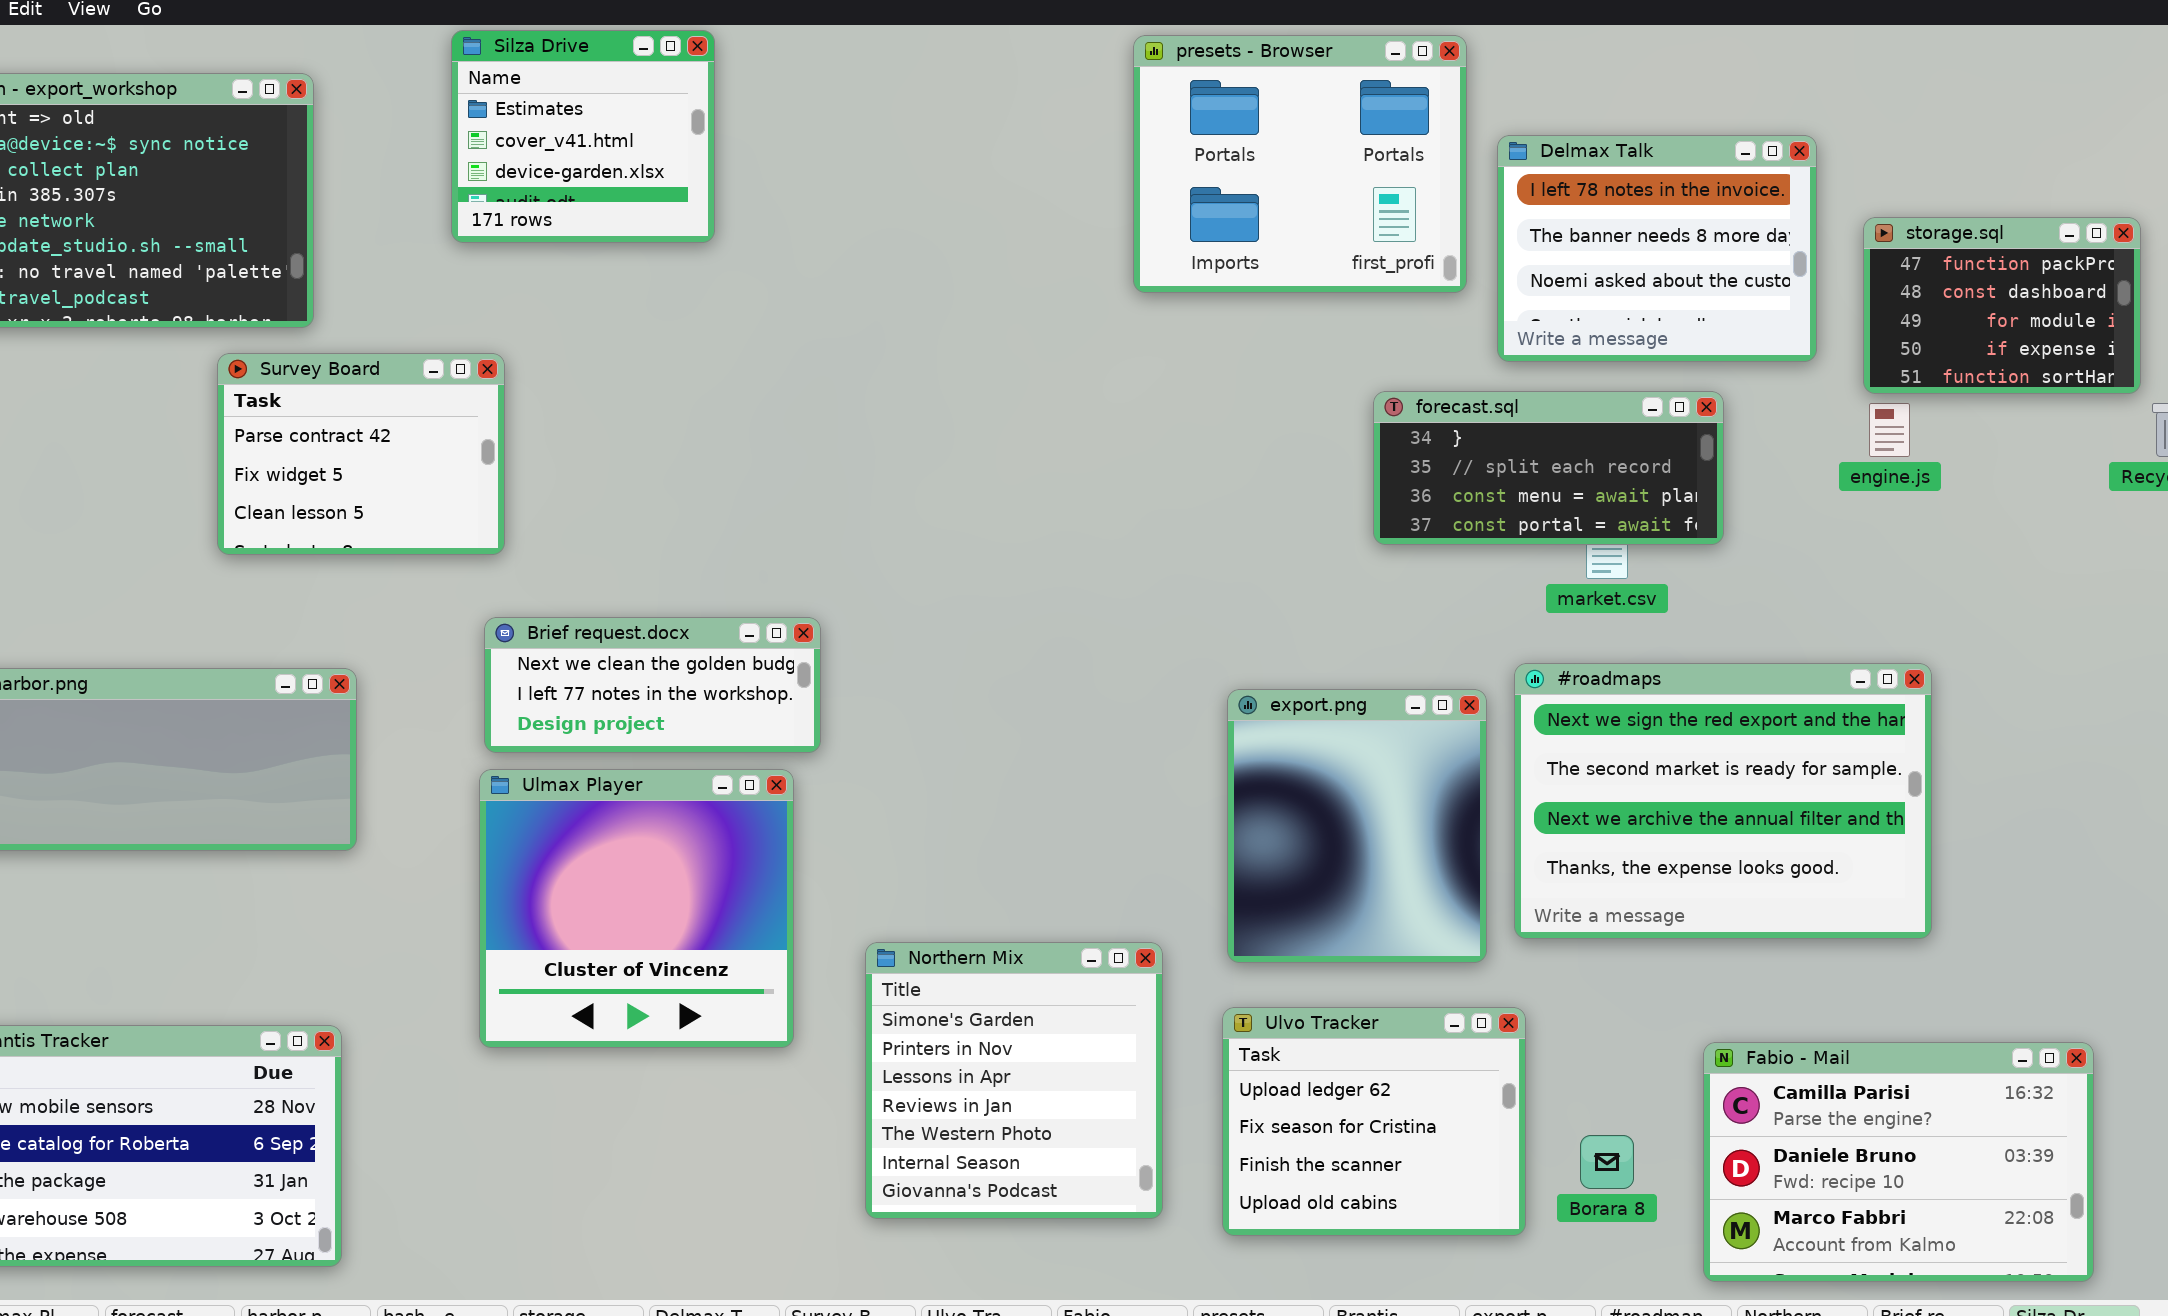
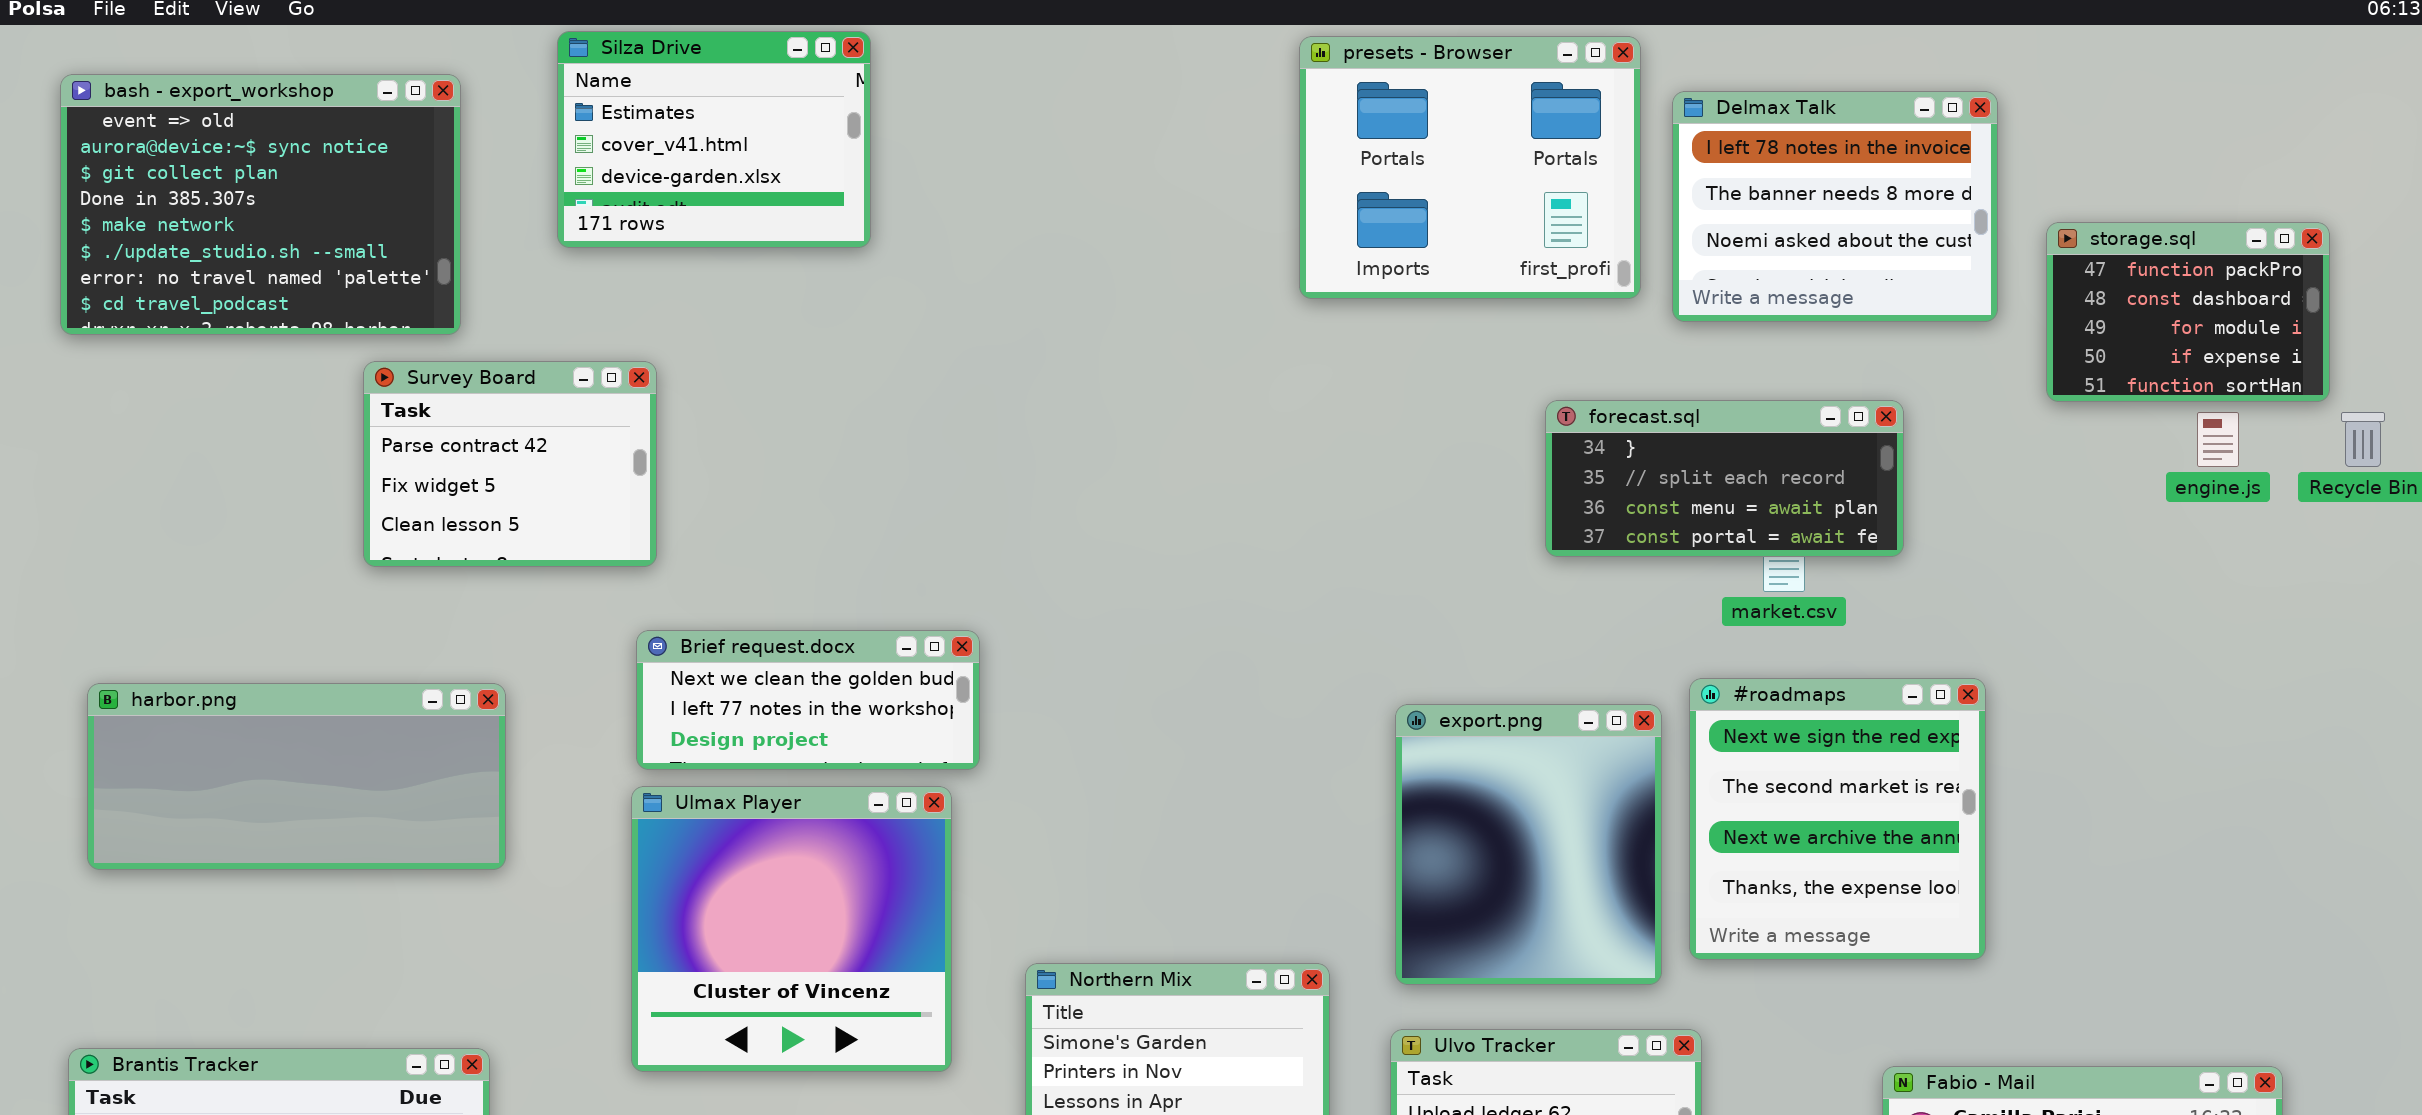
Silza Drive: [451,30,715,243] -> [557,31,871,248], resized
Delmax Talk: [1497,135,1817,362] -> [1672,91,1998,322], moved
engine.js: [1869,403,1910,457] -> [2197,412,2239,467], moved
#roadmaps: [1514,663,1932,939] -> [1689,678,1986,960], resized

